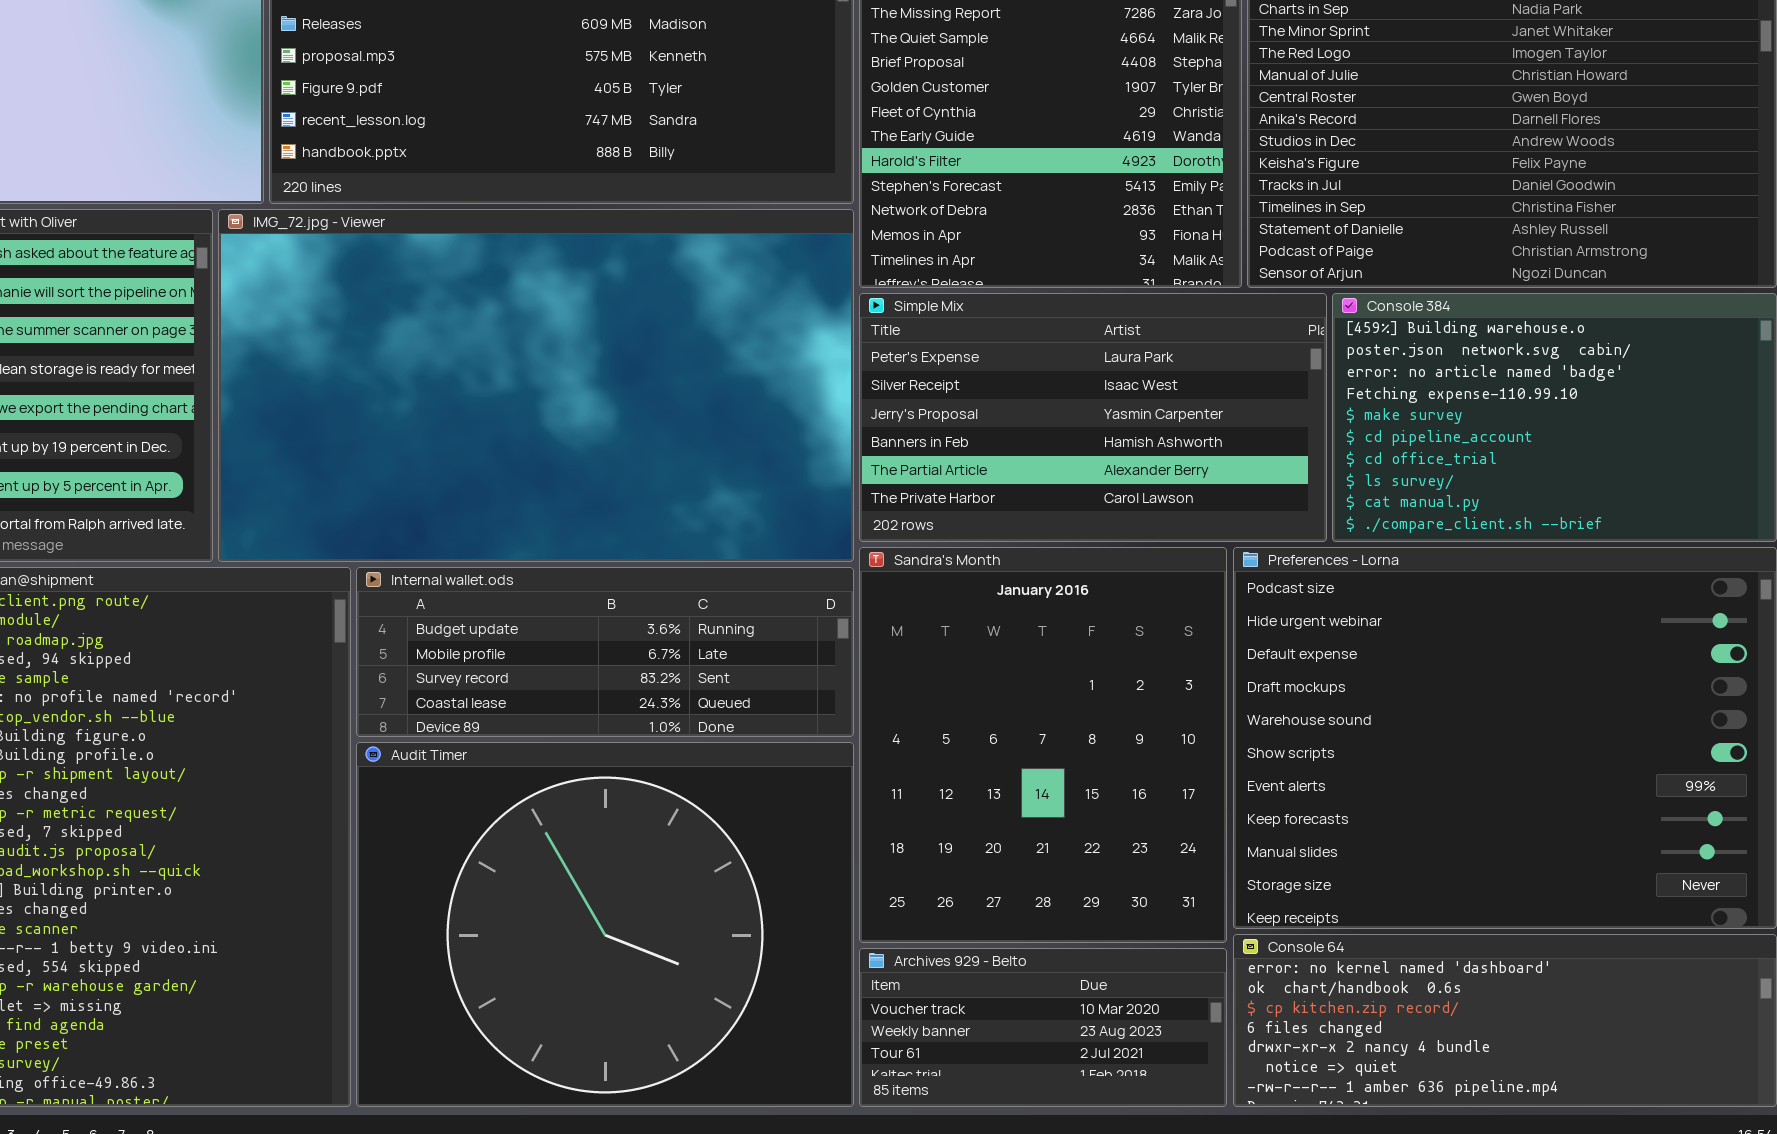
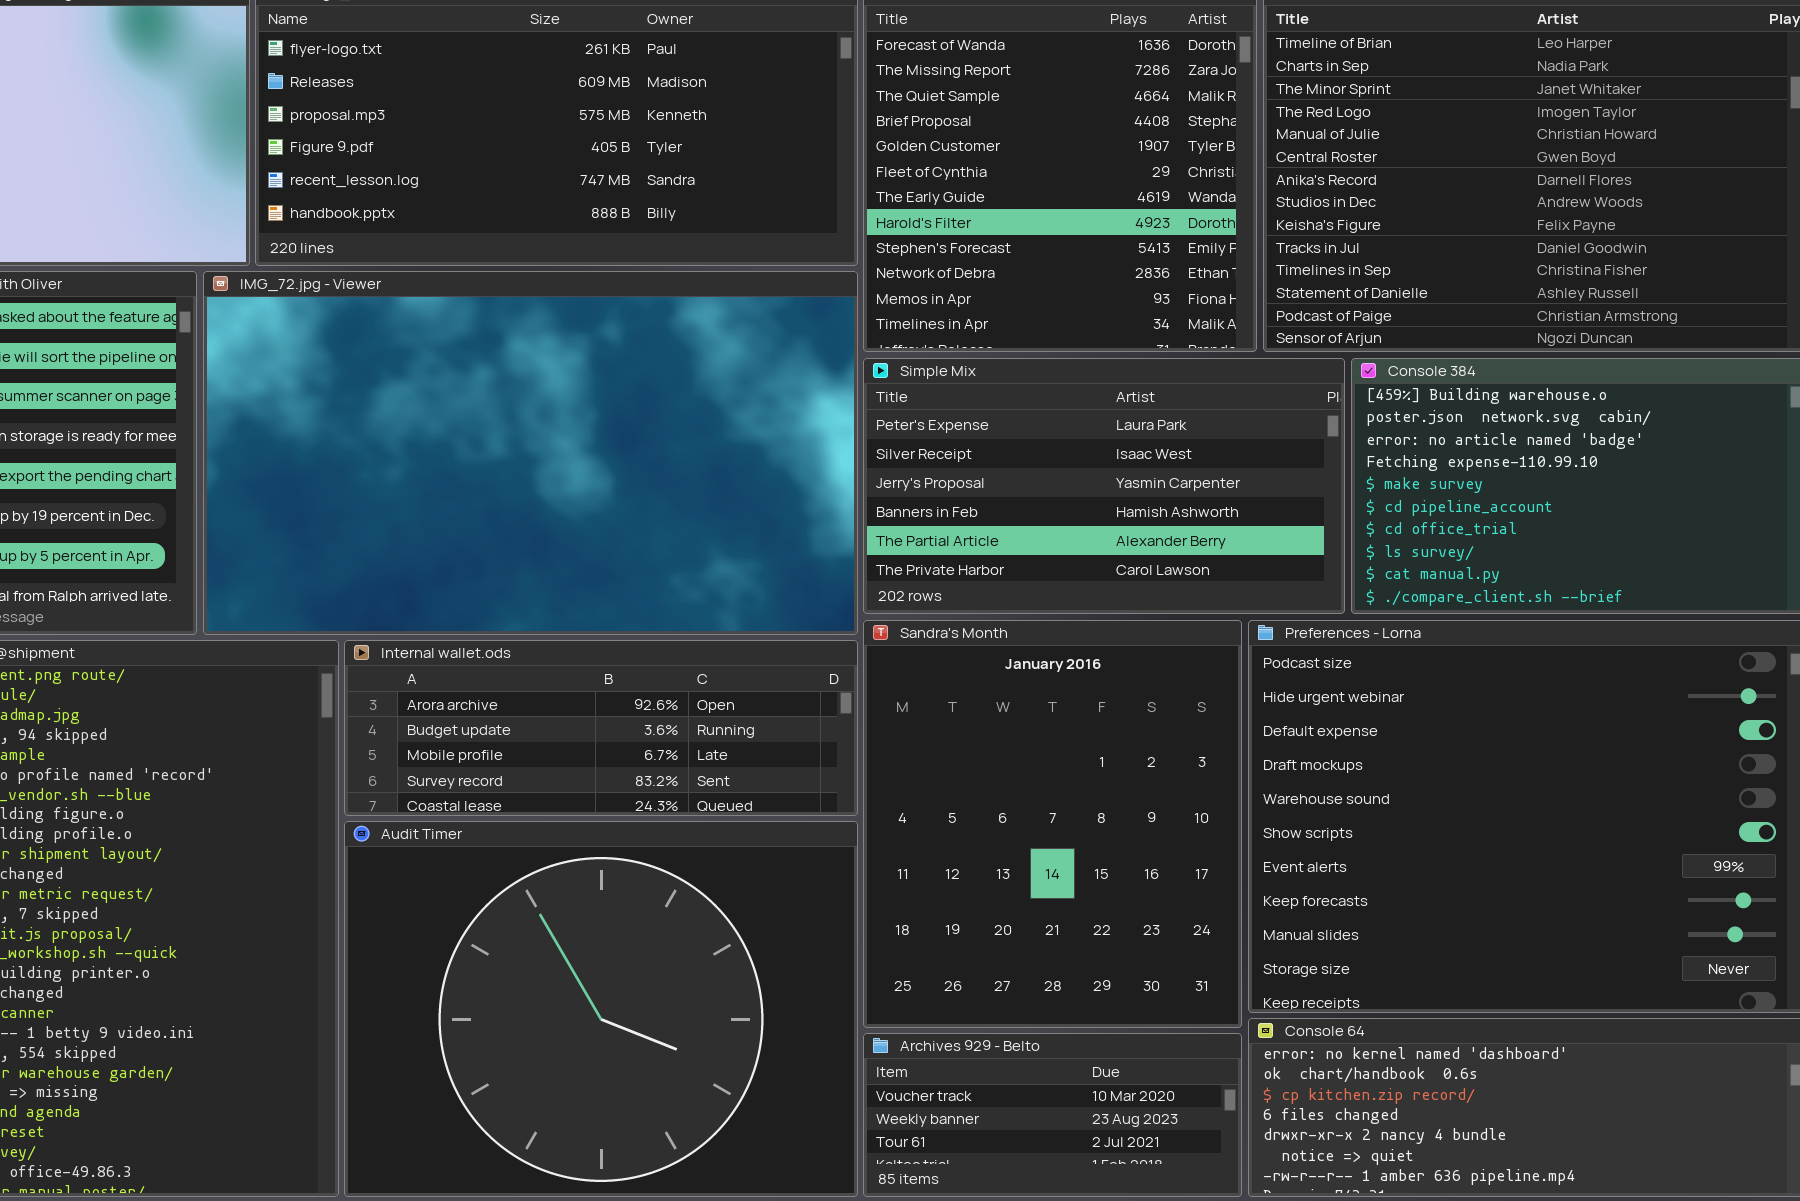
Internal wallet.ods: [356,567,854,737] -> [344,640,858,816], scrolled up 1 row

